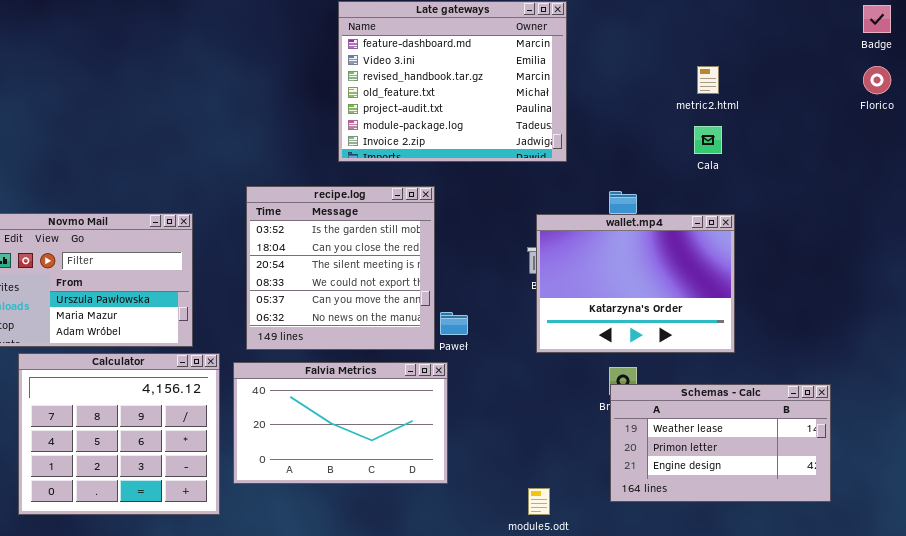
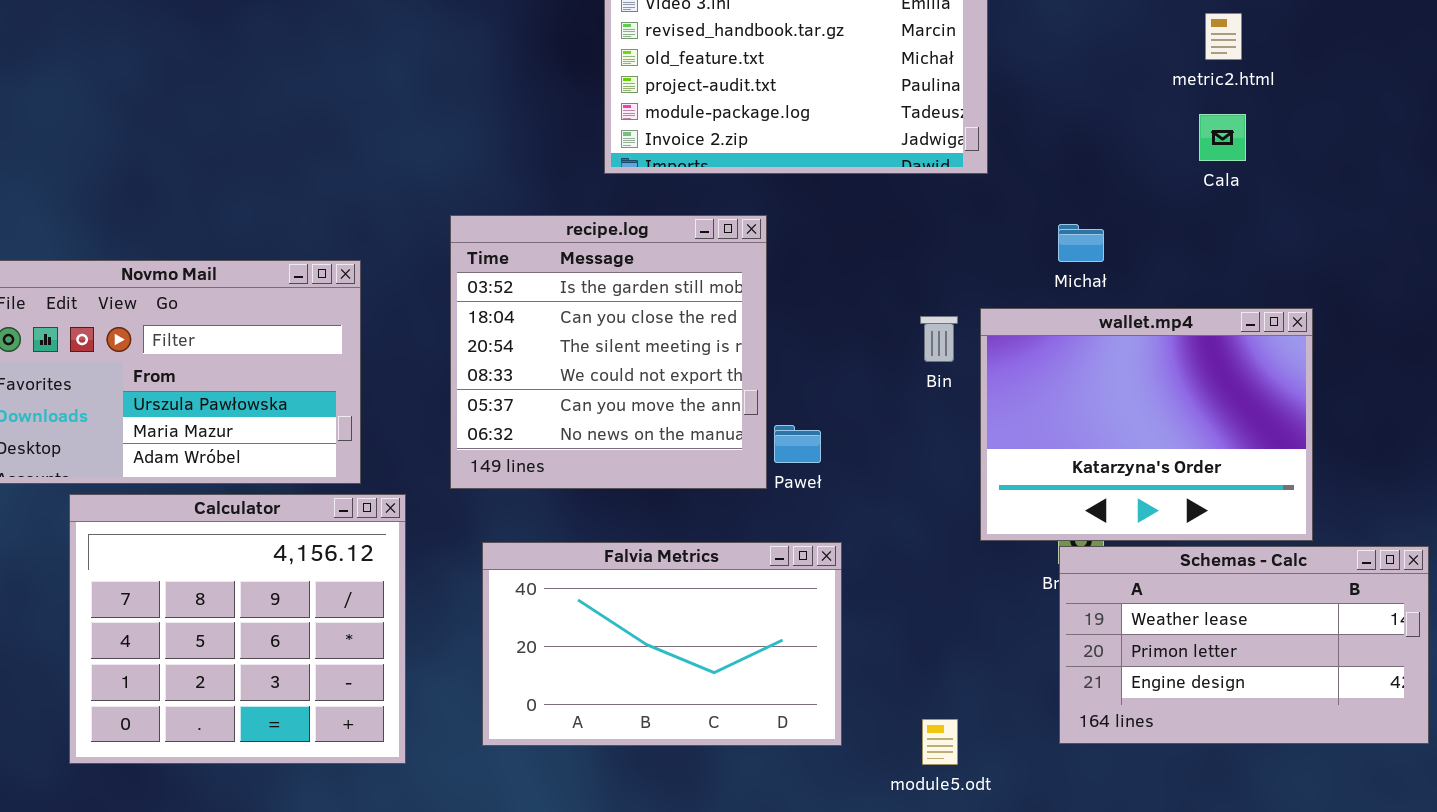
wallet.mp4: [536,214,735,353] -> [980,308,1313,541], moved
Falvia Metrics: [233,362,448,484] -> [482,542,842,746], moved

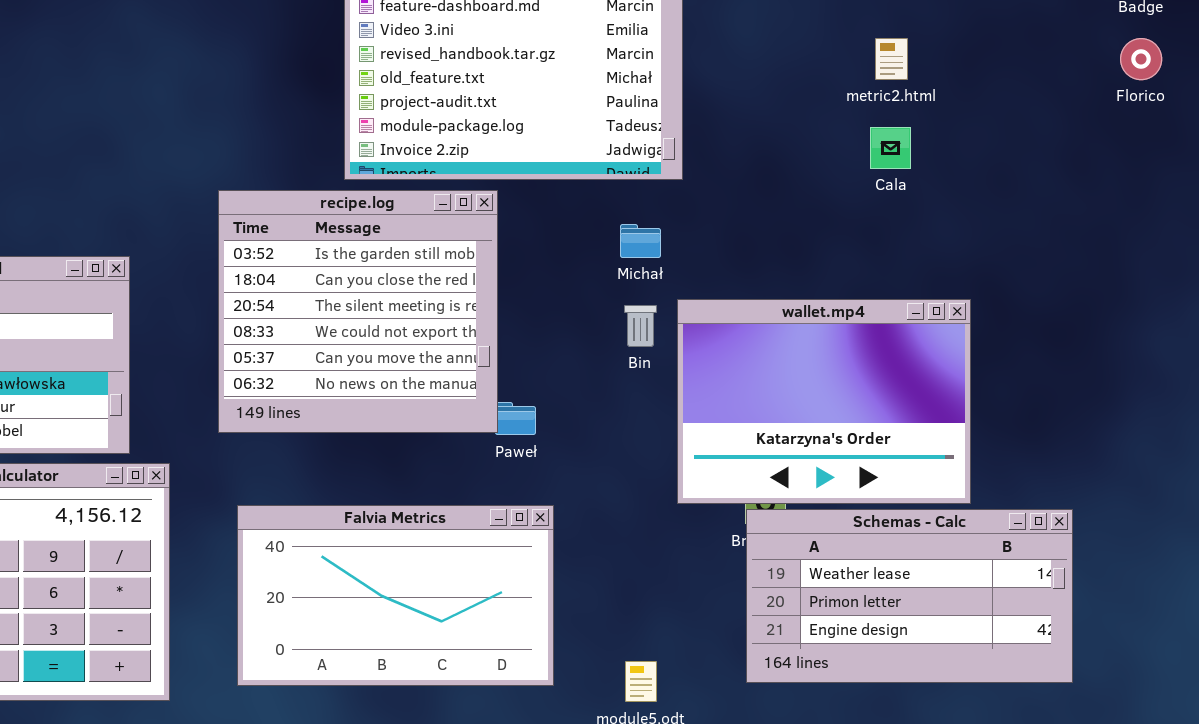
recipe.log: [450,215,767,489] -> [218,190,498,433], moved
Michał: [1058,224,1104,262] -> [620,224,661,258], moved

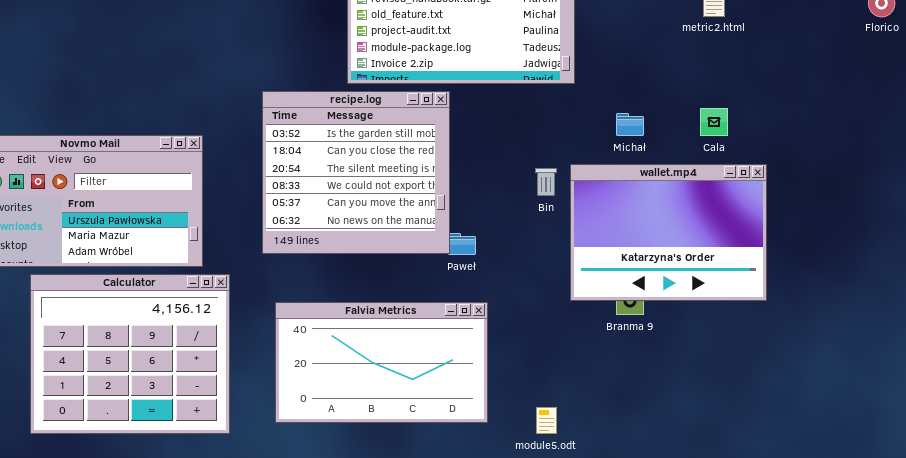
Cala: [870,127,911,169] -> [700,108,728,136], moved
Michał: [620,224,661,258] -> [616,113,644,136], moved
Schemas - Calc: [746,509,1073,683] -> none, closed

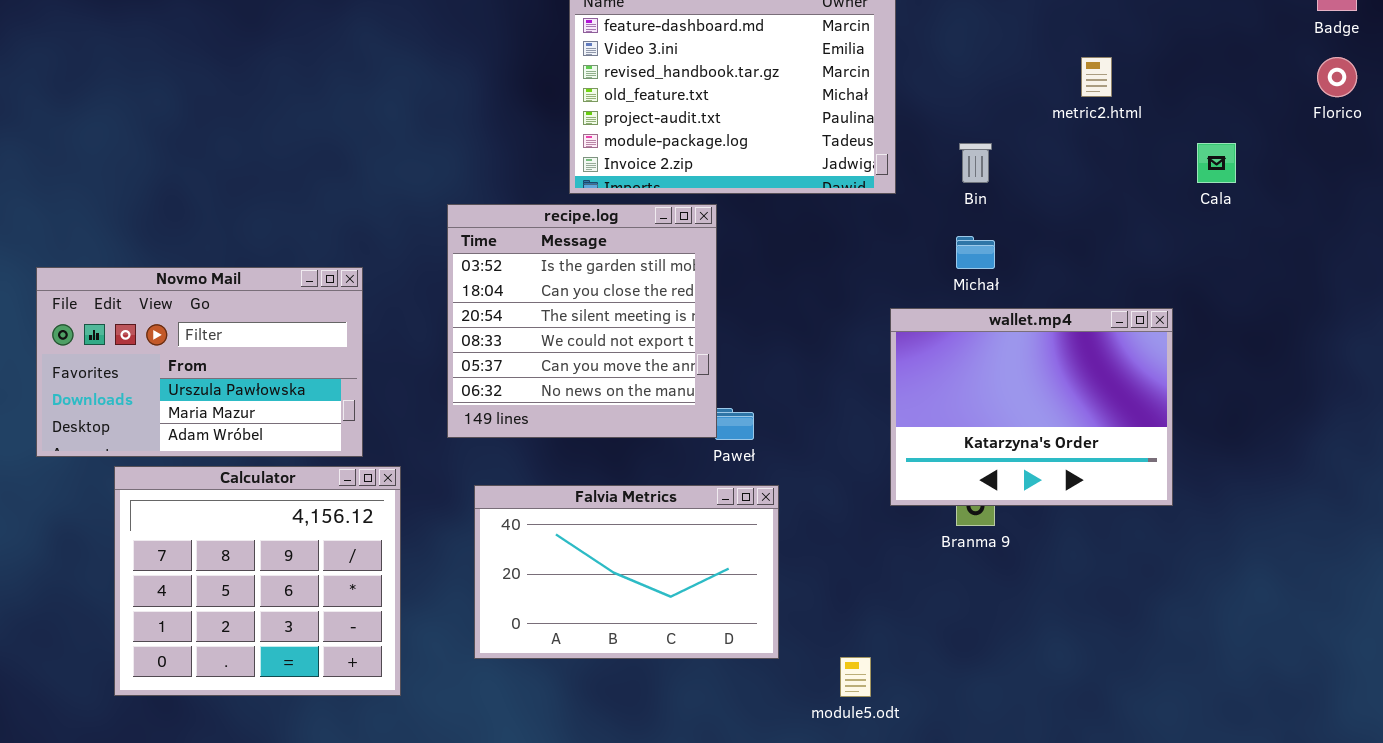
Cala: [700,108,728,136] -> [1197,143,1236,183], moved
Bin: [535,168,557,196] -> [959,143,992,183], moved
Falvia Metrics: [275,302,488,423] -> [474,485,779,659], moved

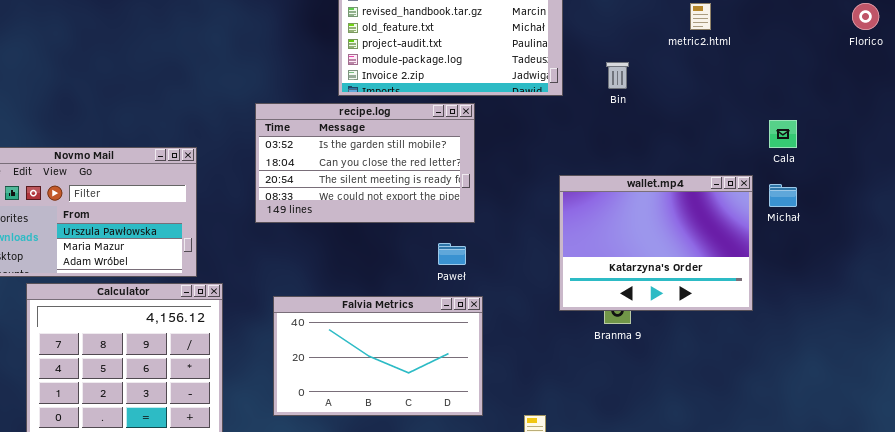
Cala: [1197,143,1236,183] -> [769,120,797,148], moved
recipe.log: [447,204,717,438] -> [255,103,475,223], resized
Michał: [956,236,995,269] -> [769,184,797,207], moved

